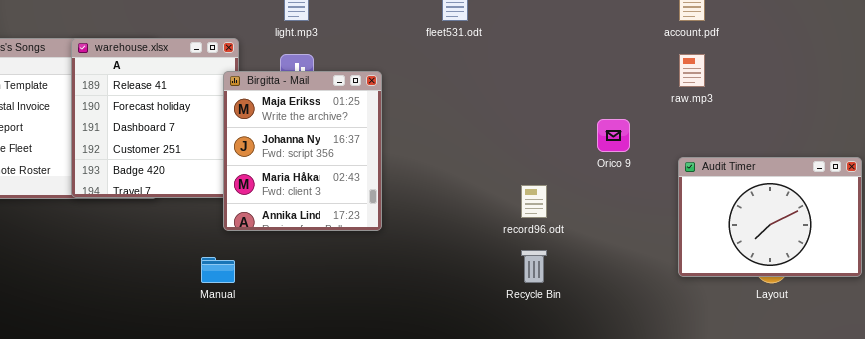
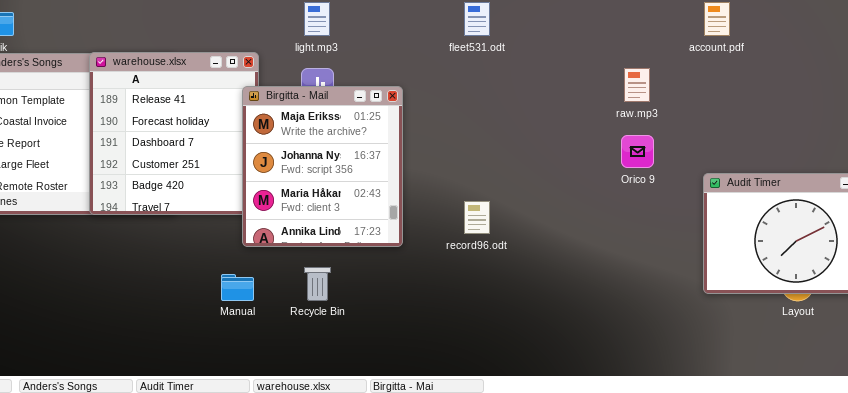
raw.mp3: [679,54,705,87] -> [624,68,650,102], moved
record96.odt: [521,185,547,218] -> [464,201,490,234], moved
Recycle Bin: [521,250,547,283] -> [304,267,331,301], moved

